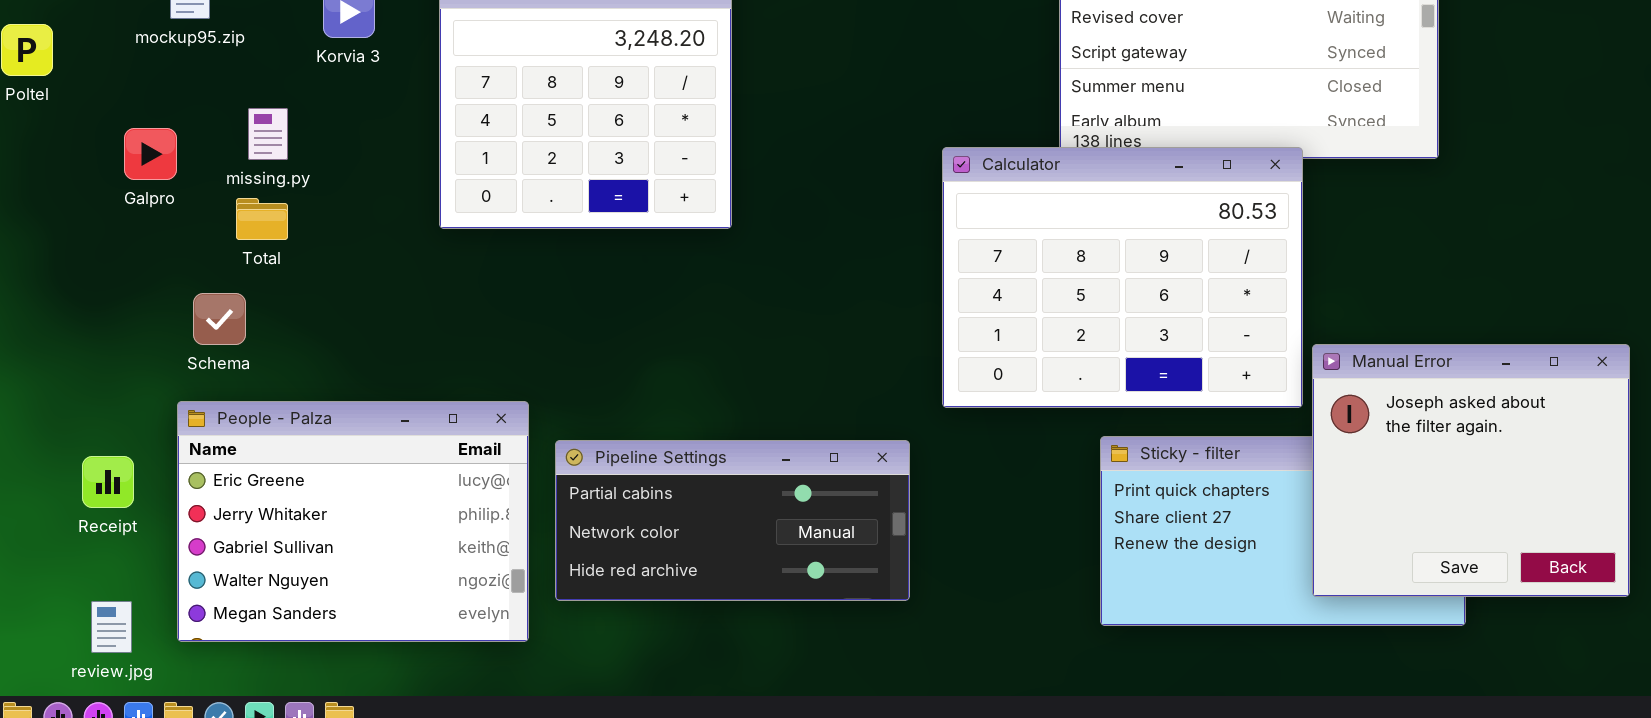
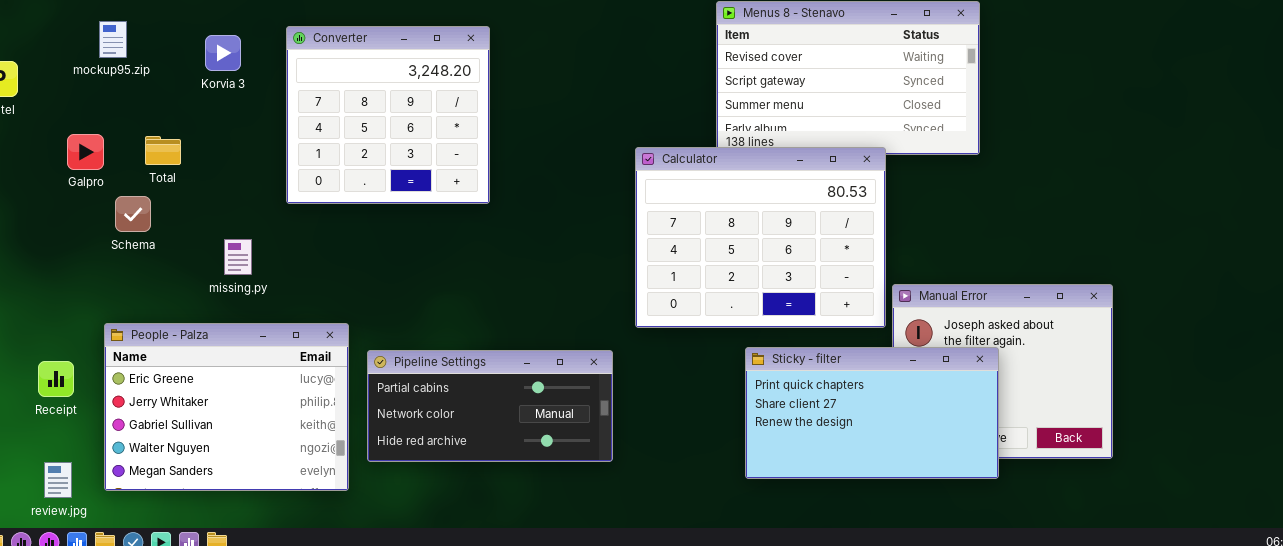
missing.py: [248,108,288,160] -> [224,239,252,275], moved
Total: [236,198,288,240] -> [145,136,181,165], moved
Schema: [193,293,246,345] -> [115,196,151,232], moved
Sticky - filter: [1100,436,1466,626] -> [745,347,999,479], raised

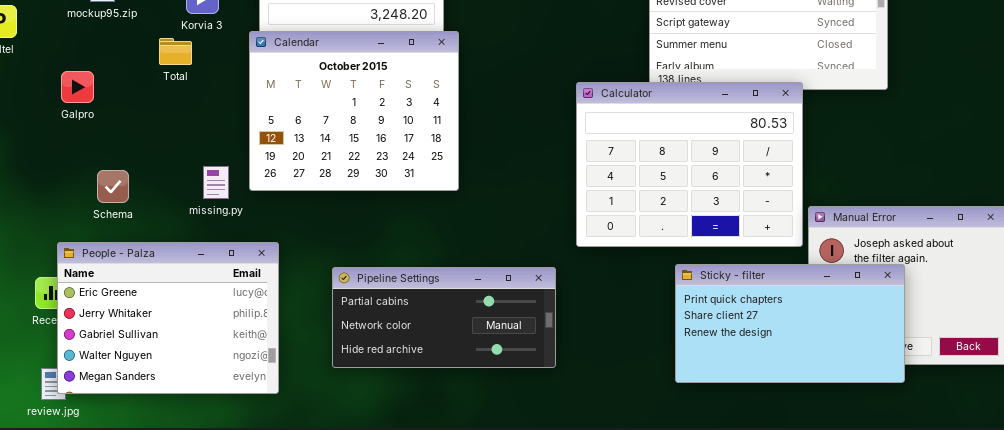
Calendar: none -> [249,31,459,191], opened
Total: [145,136,181,165] -> [159,38,192,65], moved
Schema: [115,196,151,232] -> [97,170,129,203], moved
People - Palza: [104,323,349,491] -> [57,242,279,394], moved

